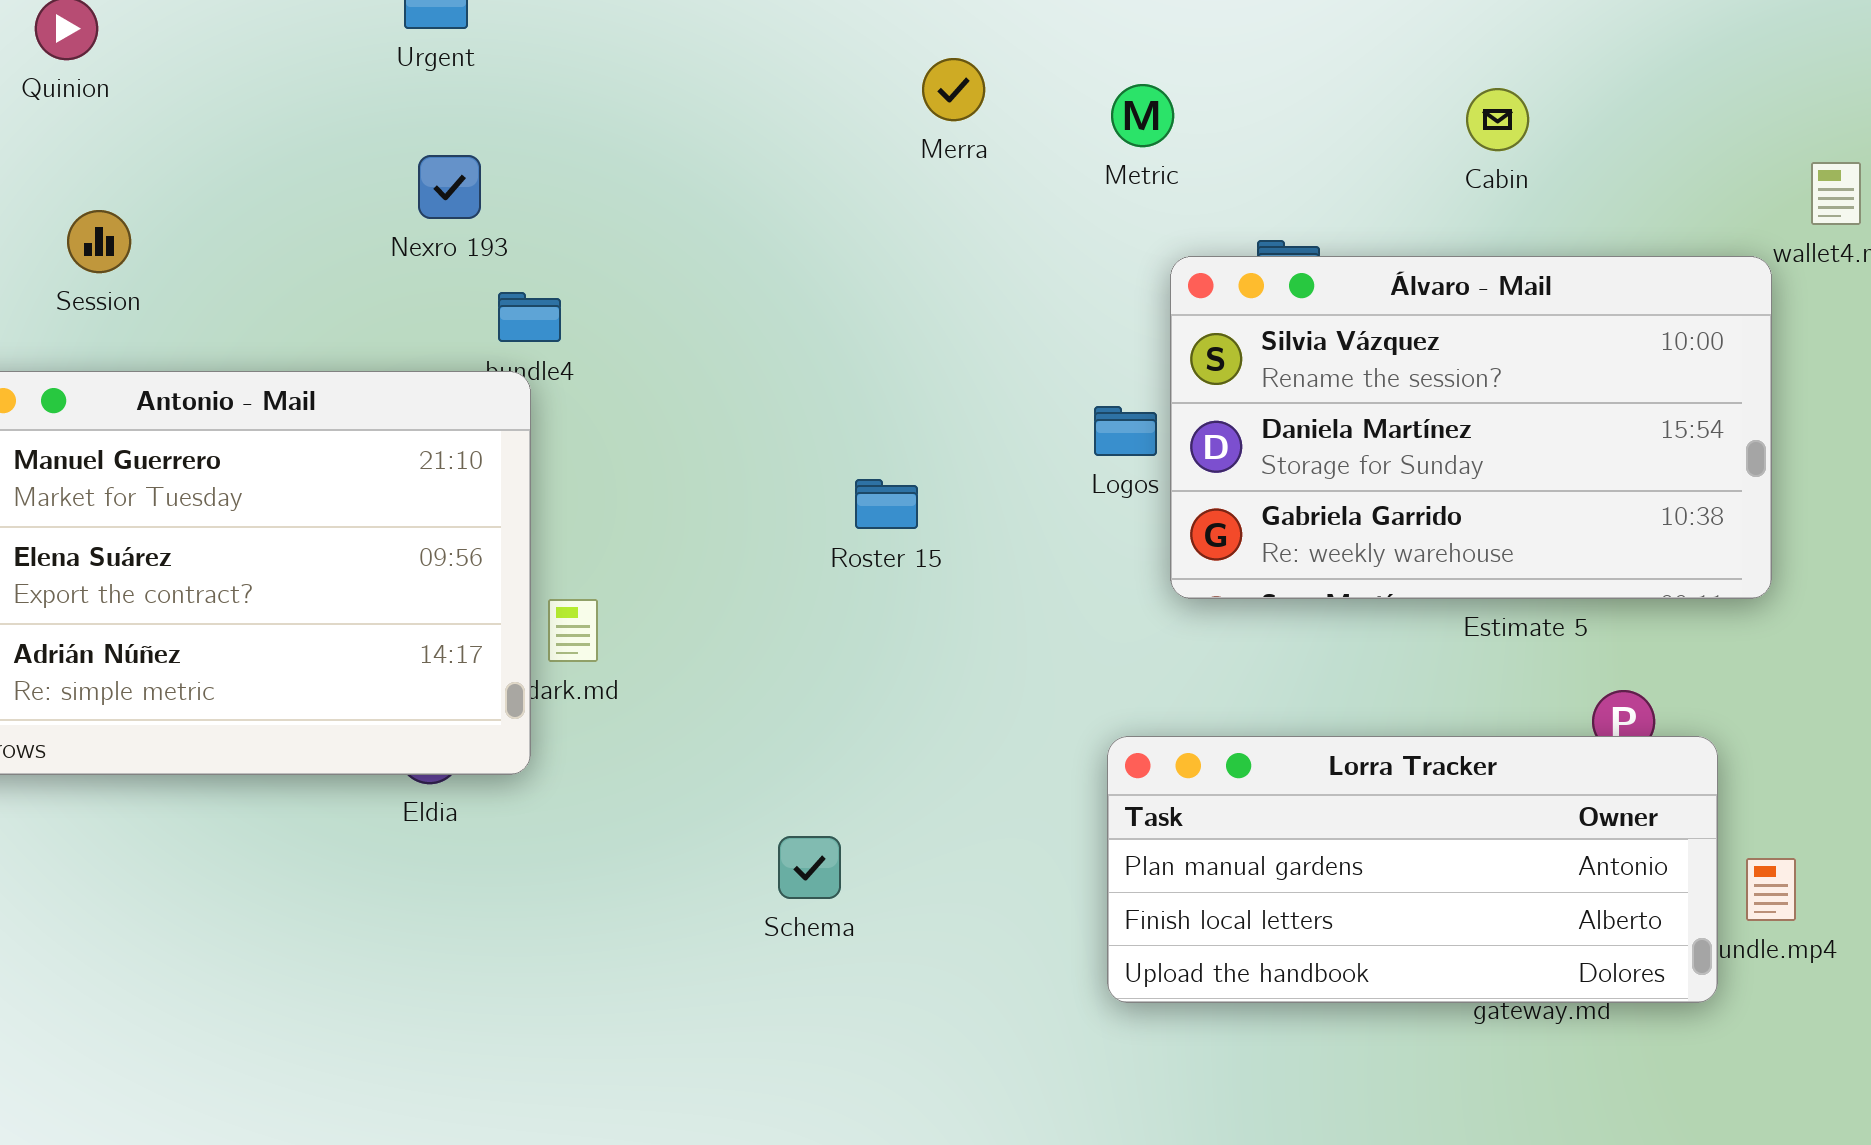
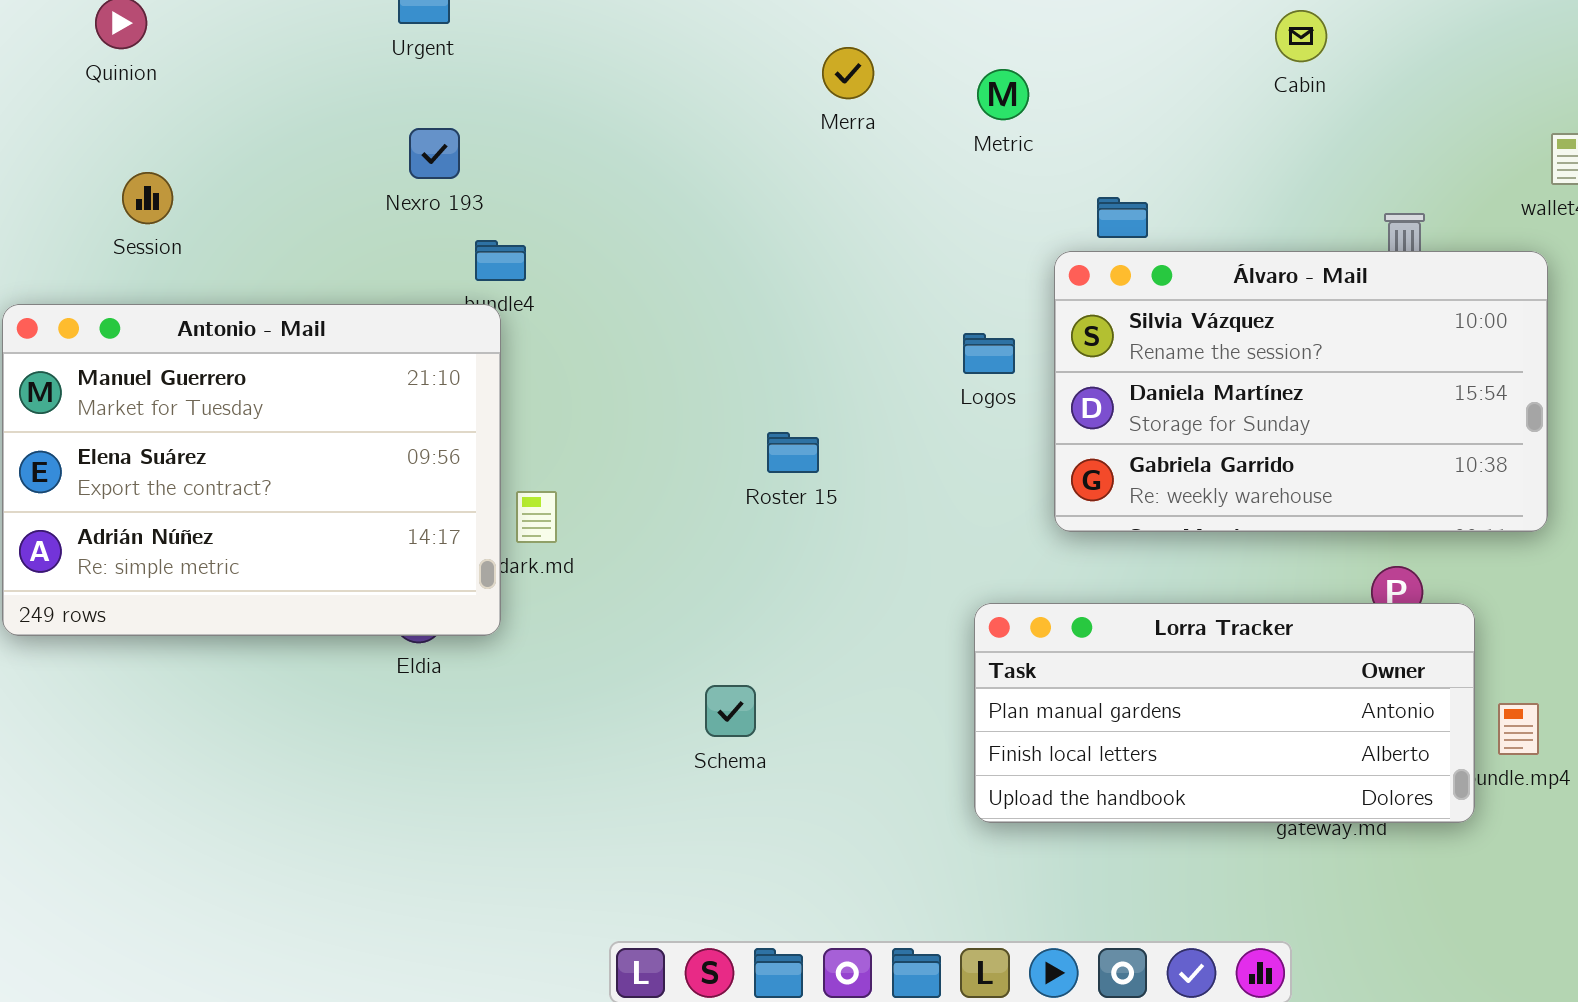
Cabin: [1466,88,1529,151] -> [1275,10,1327,62], moved
Álvaro - Mail: [1170,256,1772,599] -> [1054,251,1548,532], moved
Roster 15: [855,479,918,529] -> [767,432,819,473], moved

